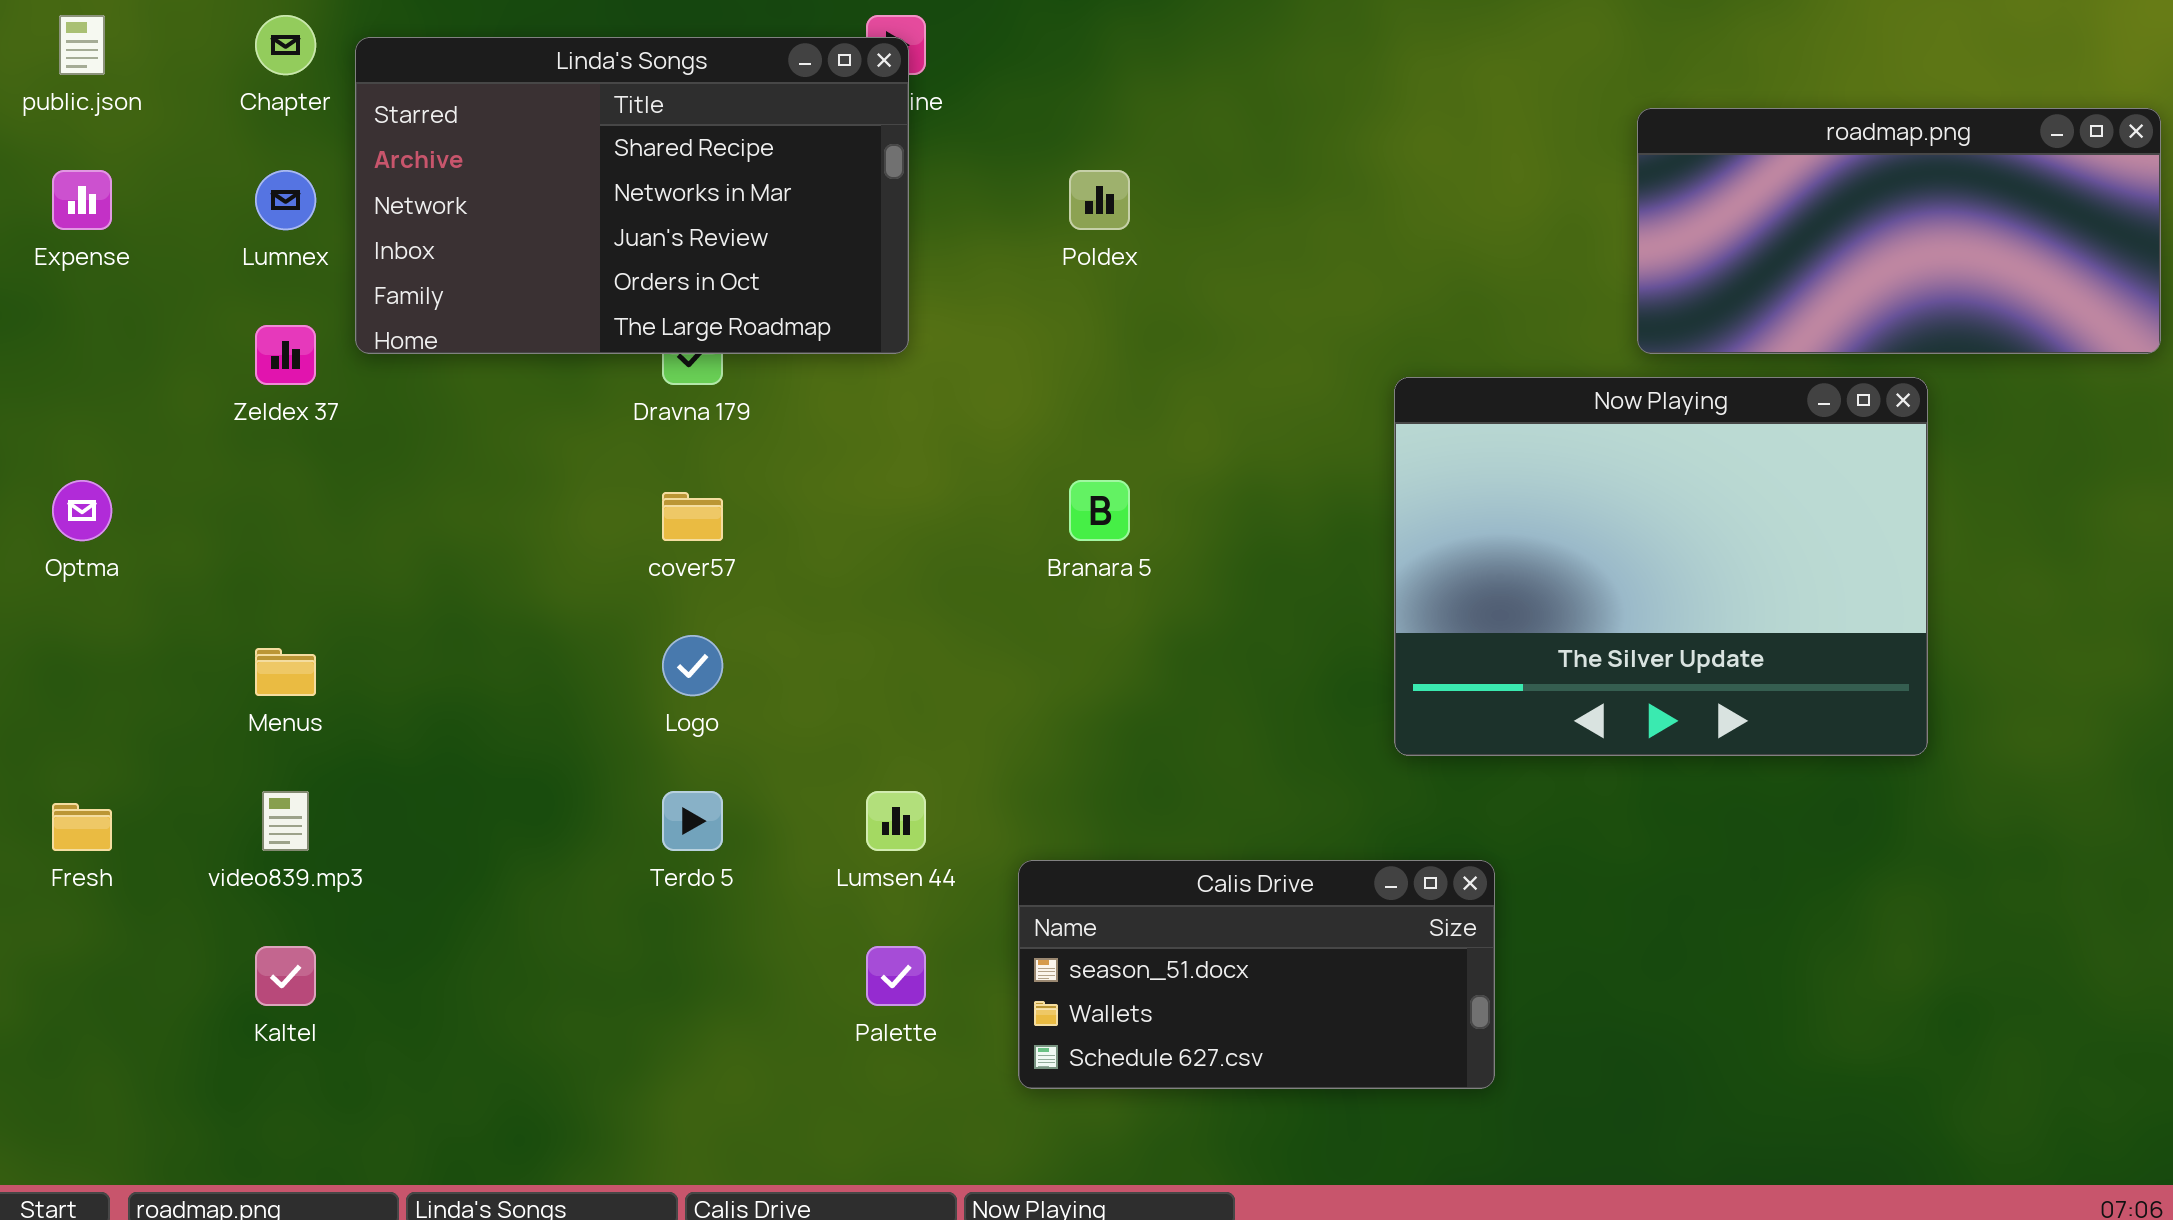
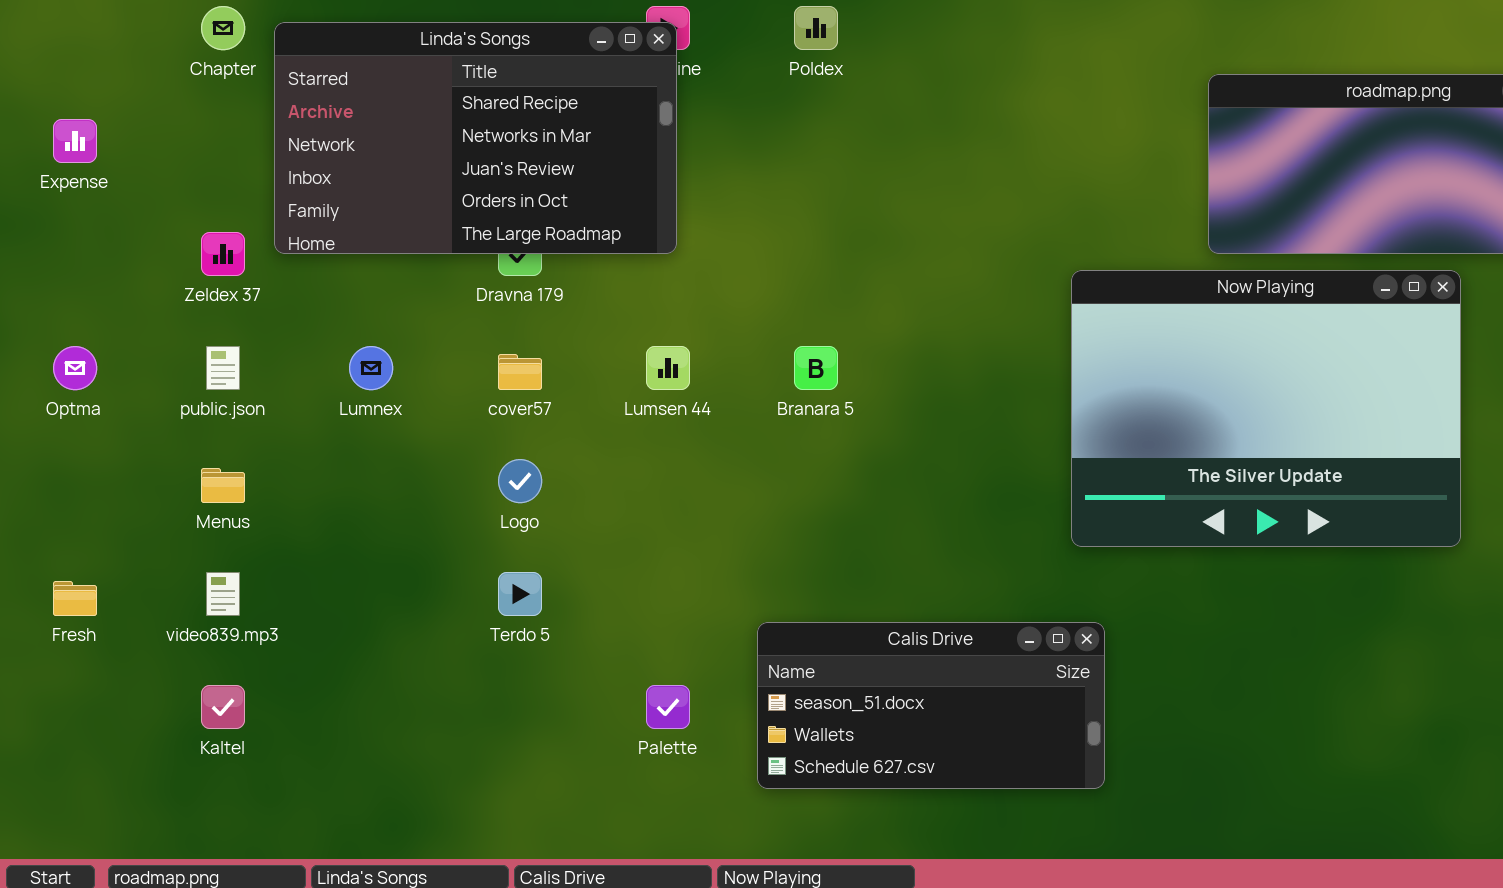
public.json: [59,15,105,75] -> [206,346,240,390], moved
Lumnex: [255,170,316,230] -> [349,346,393,390], moved
Poldex: [1069,170,1130,230] -> [794,6,838,50], moved
Now Playing: [1394,377,1928,756] -> [1071,270,1461,547], moved
Lumsen 44: [866,791,926,851] -> [646,346,690,390], moved

